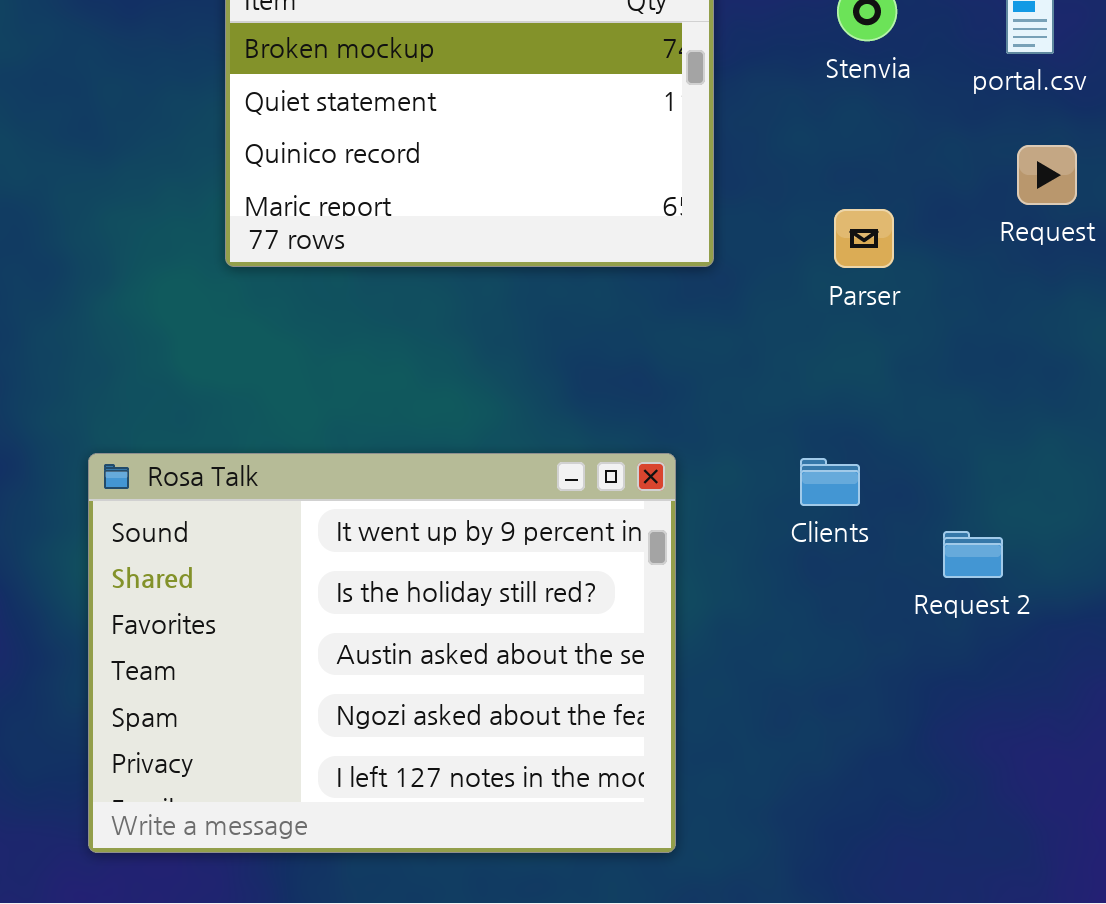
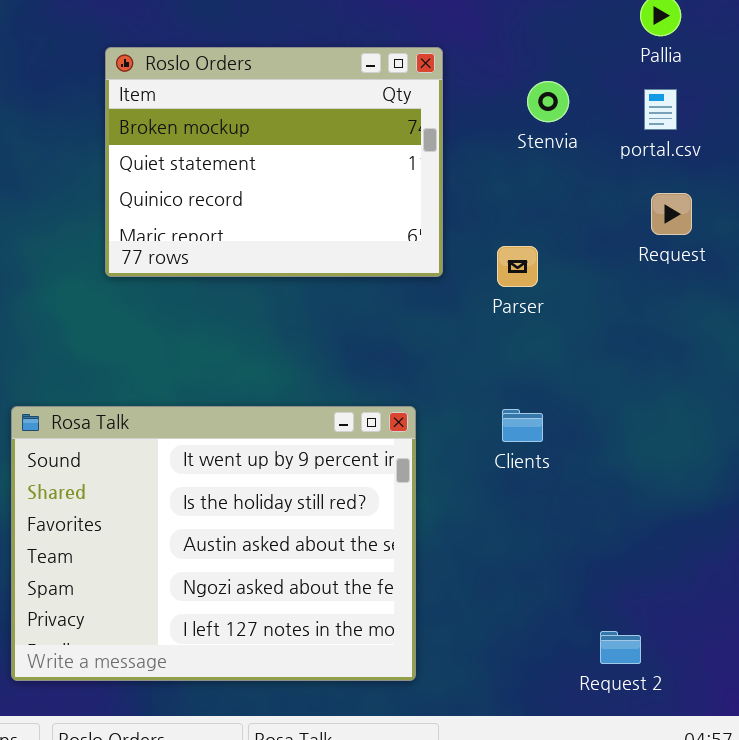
Parser: [834,209,894,268] -> [497,246,538,287], moved
Request 2: [943,531,1003,578] -> [600,631,641,664], moved

